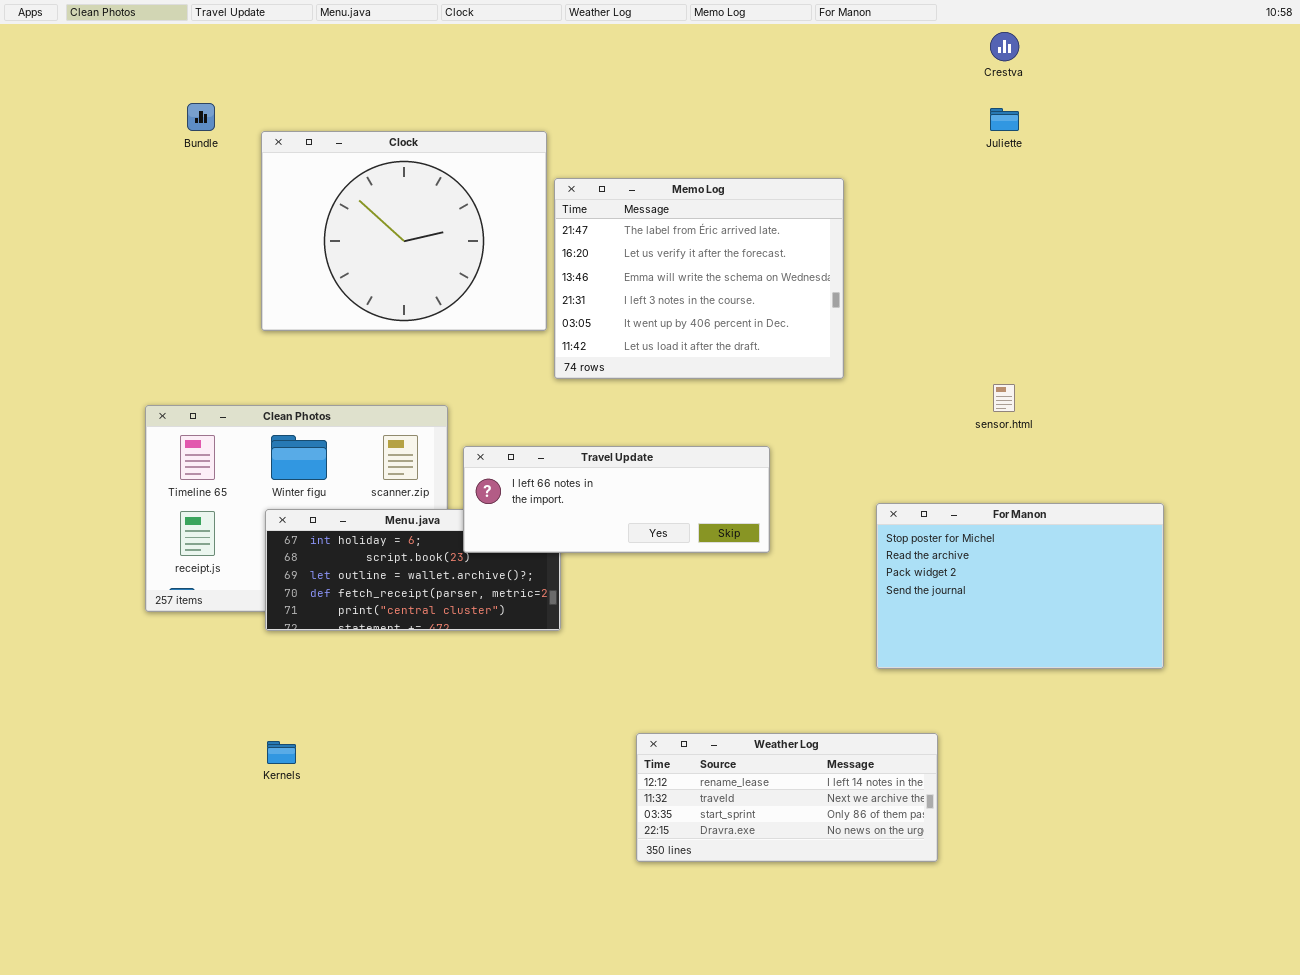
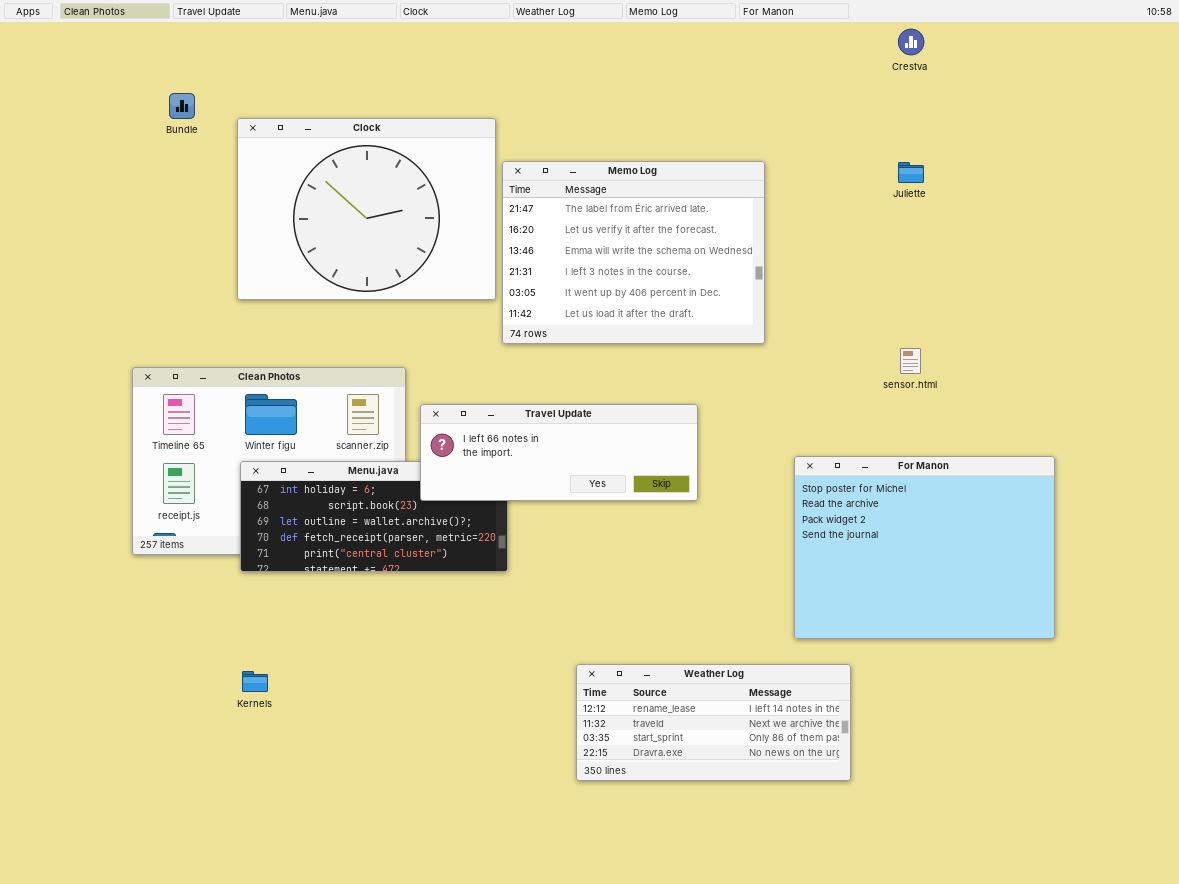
Juliette: [990,108,1019,131] -> [898,162,924,183], moved
For Manon: [876,503,1164,669] -> [794,456,1055,639], resized

